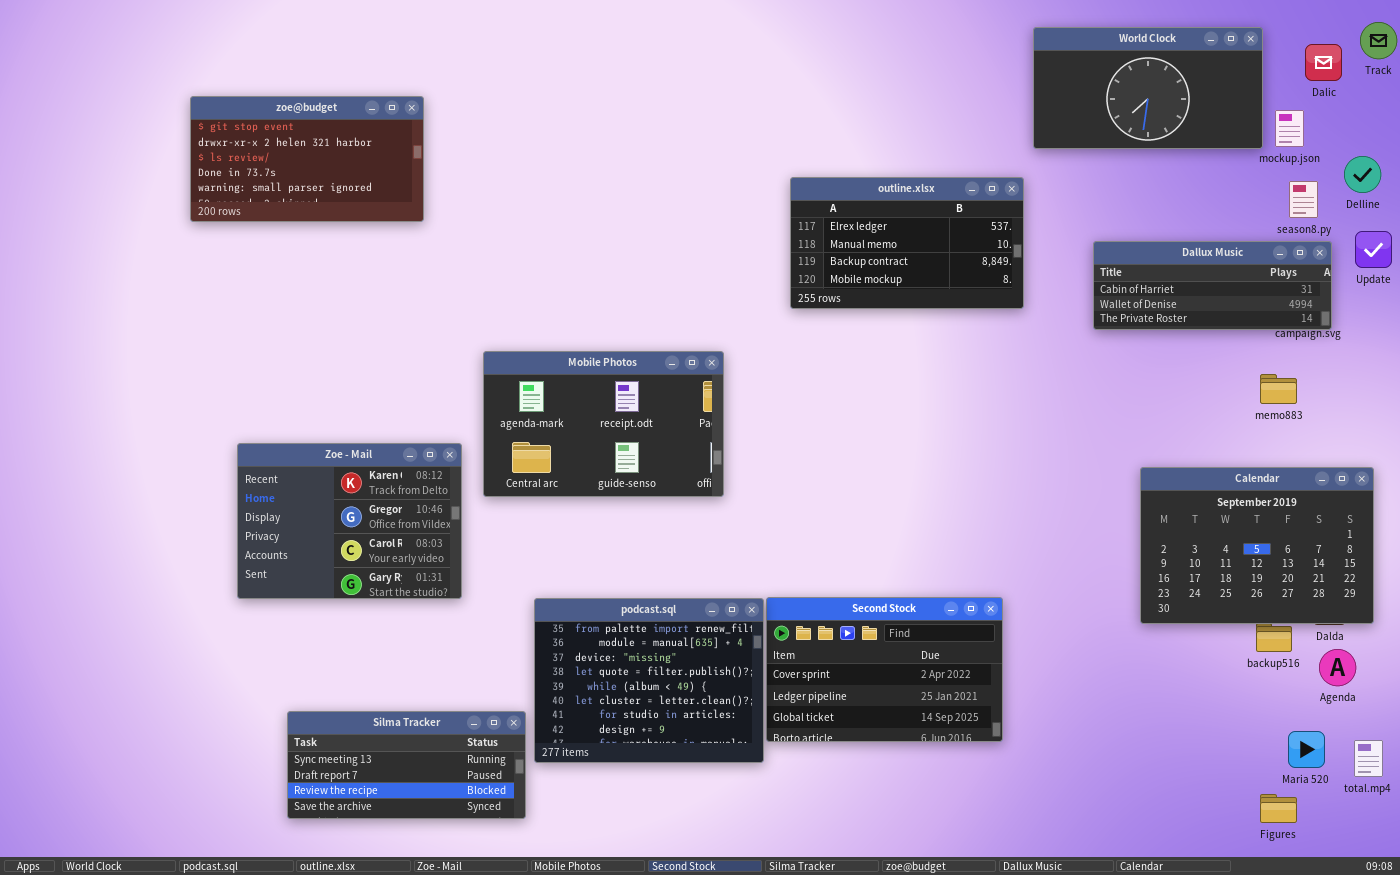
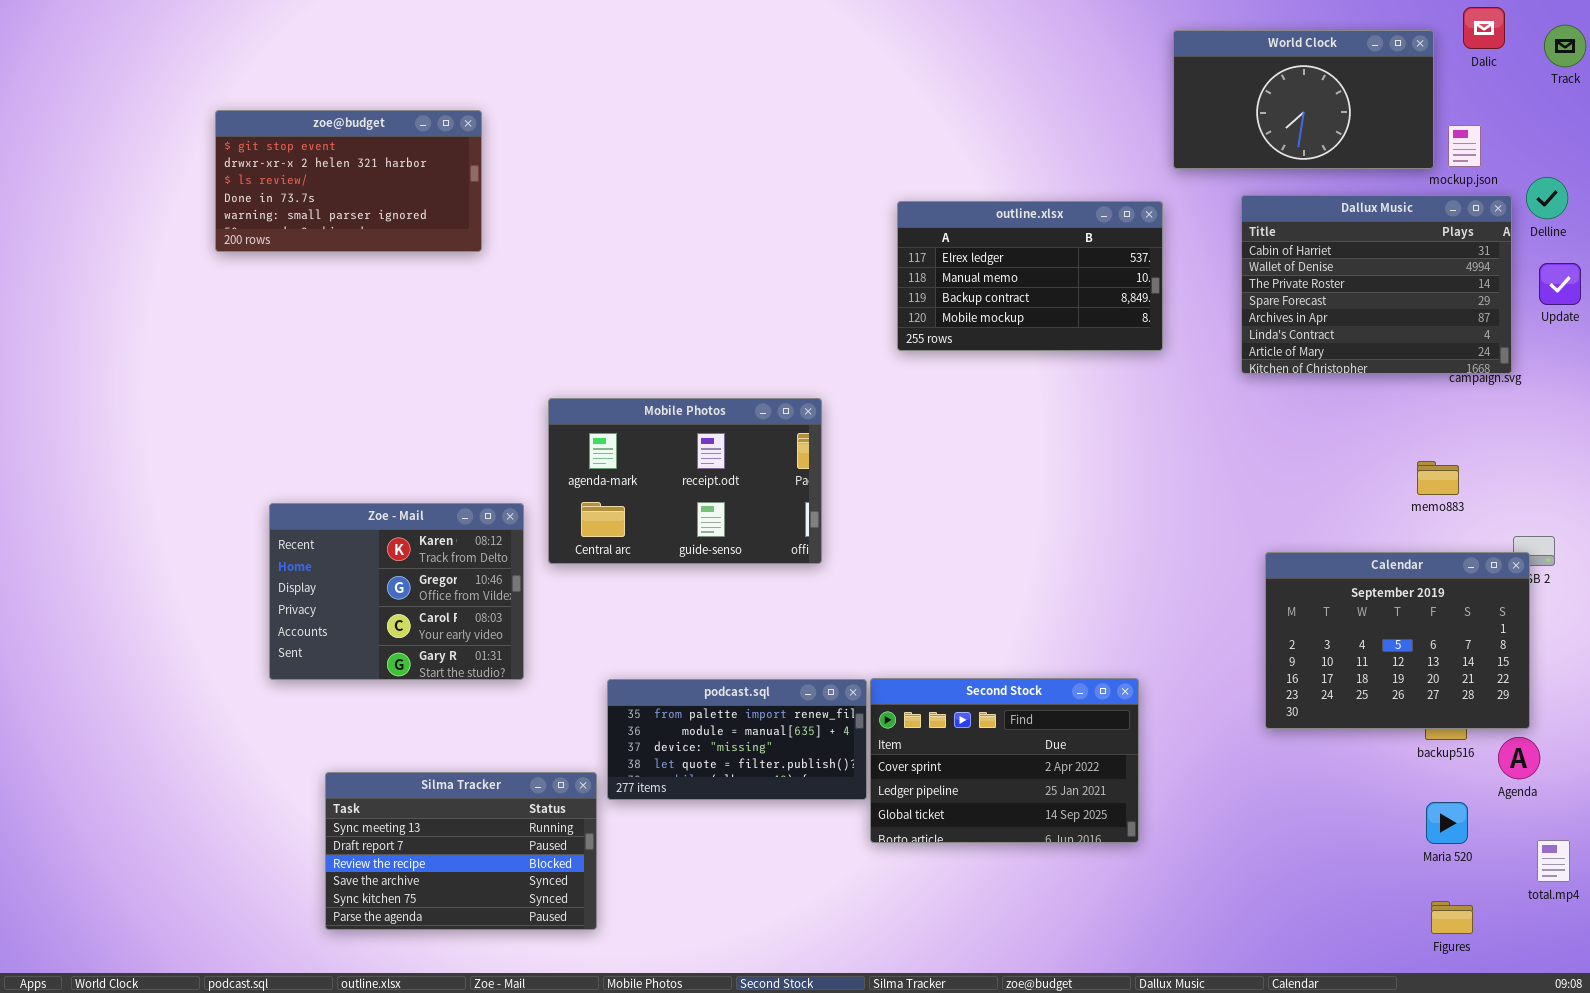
Dalic: [1305,44,1342,81] -> [1463,7,1505,49], moved
Dallux Music: [1093,241,1332,330] -> [1241,195,1512,374], resized
memo883: [1260,374,1297,404] -> [1417,461,1459,495], moved
Calendar: [1140,467,1374,624] -> [1265,552,1530,729], moved
podcast.sql: [534,598,764,763] -> [607,679,867,800], resized
Silma Tracker: [287,711,526,819] -> [325,772,597,930], resized
Maria 520: [1288,731,1325,768] -> [1426,802,1468,844], moved

